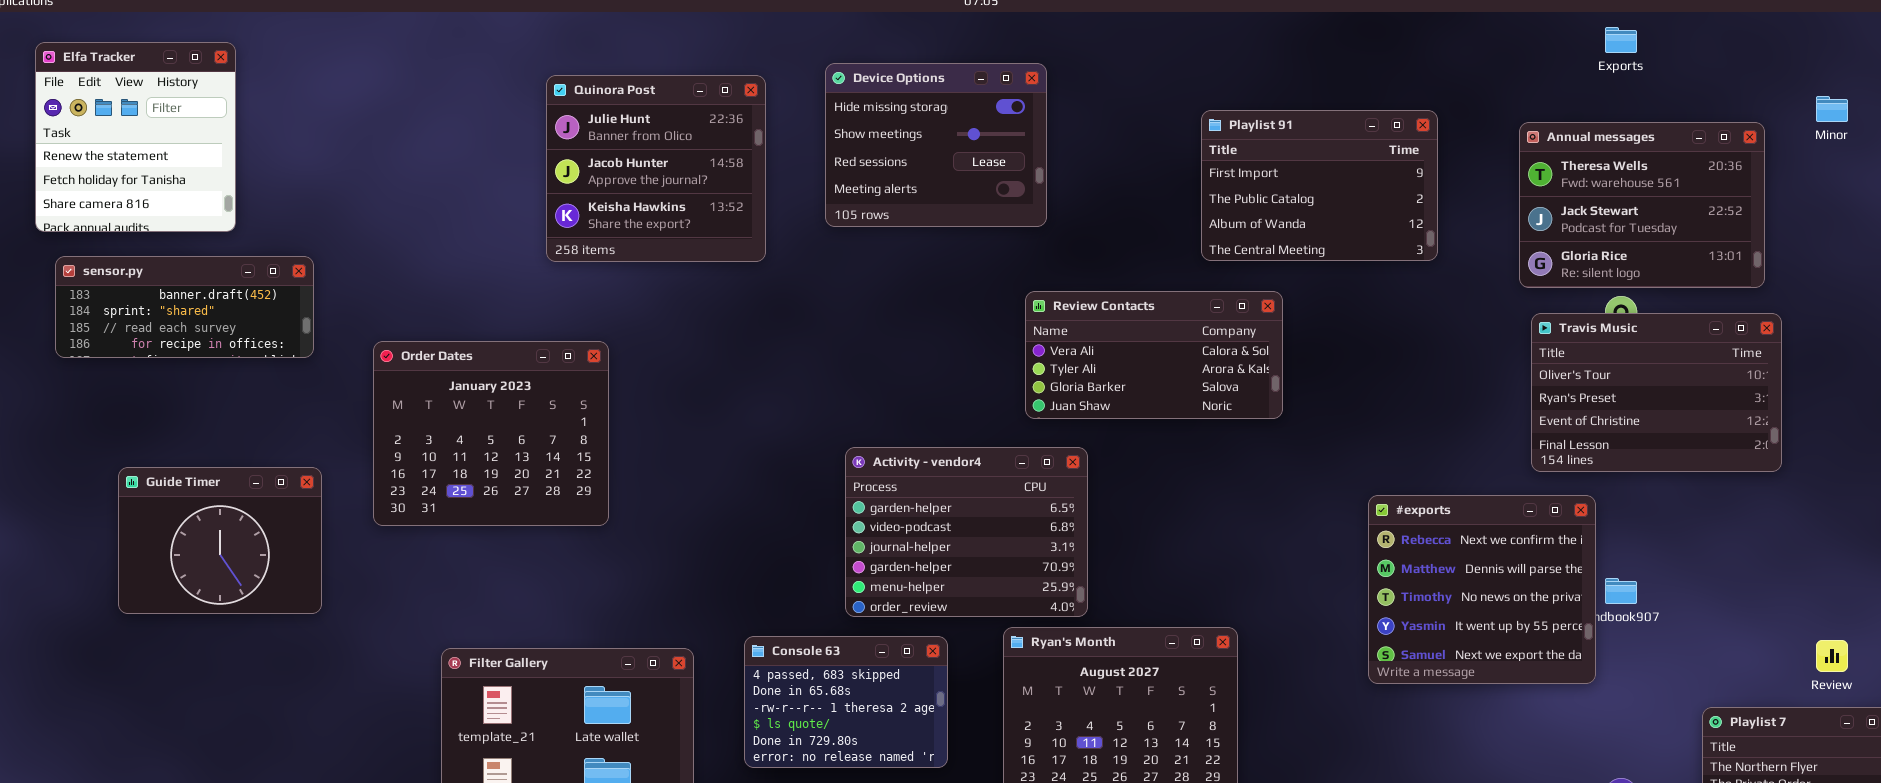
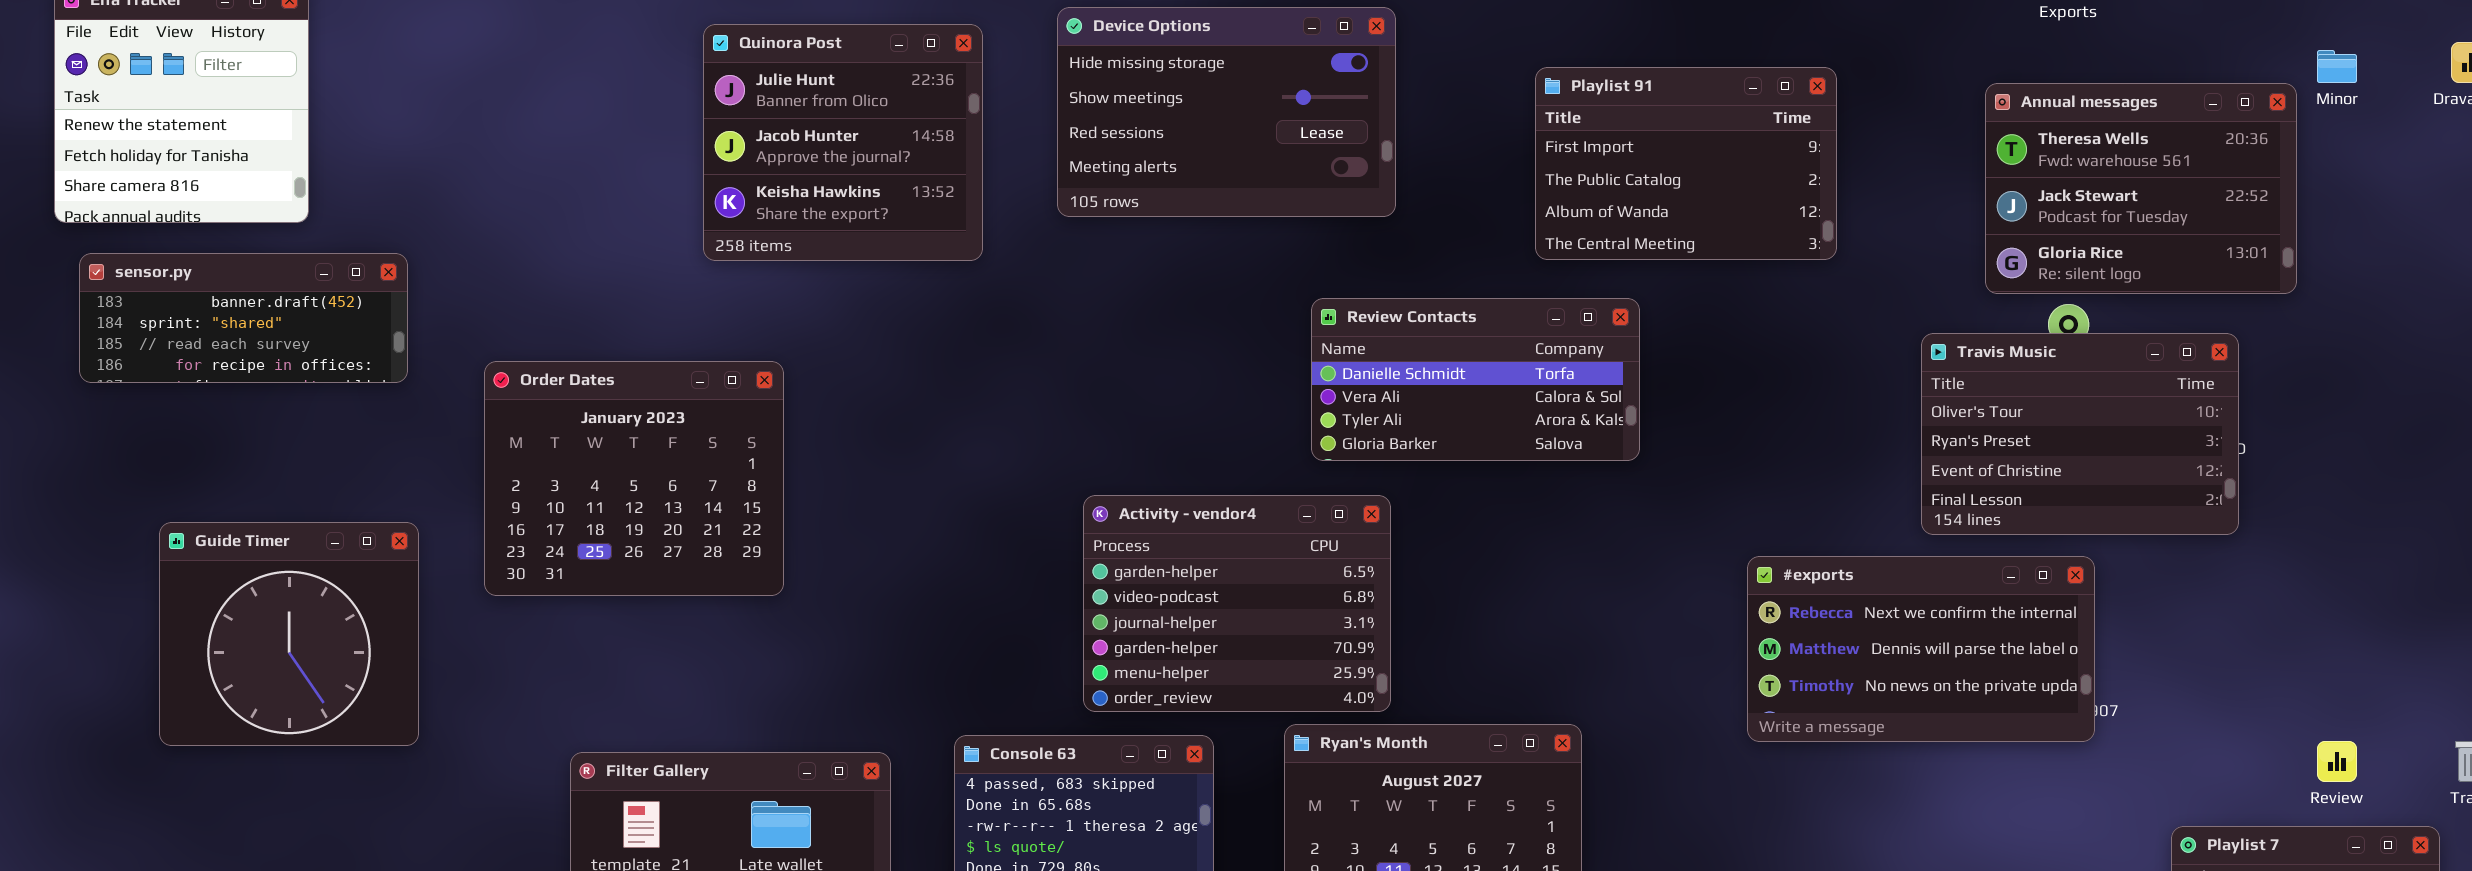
Device Options: [825,63,1047,227] -> [1057,7,1396,217], resized
Annual messages: [1519,122,1765,288] -> [1985,83,2297,294], moved
Review Contacts: [1025,291,1283,419] -> [1311,298,1640,461], scrolled up 1 row
Travis Music: [1531,313,1782,472] -> [1921,333,2239,535], moved
Guide Timer: [118,467,322,614] -> [159,522,419,746], resized
#exports: [1368,495,1596,684] -> [1747,556,2095,742], resized

